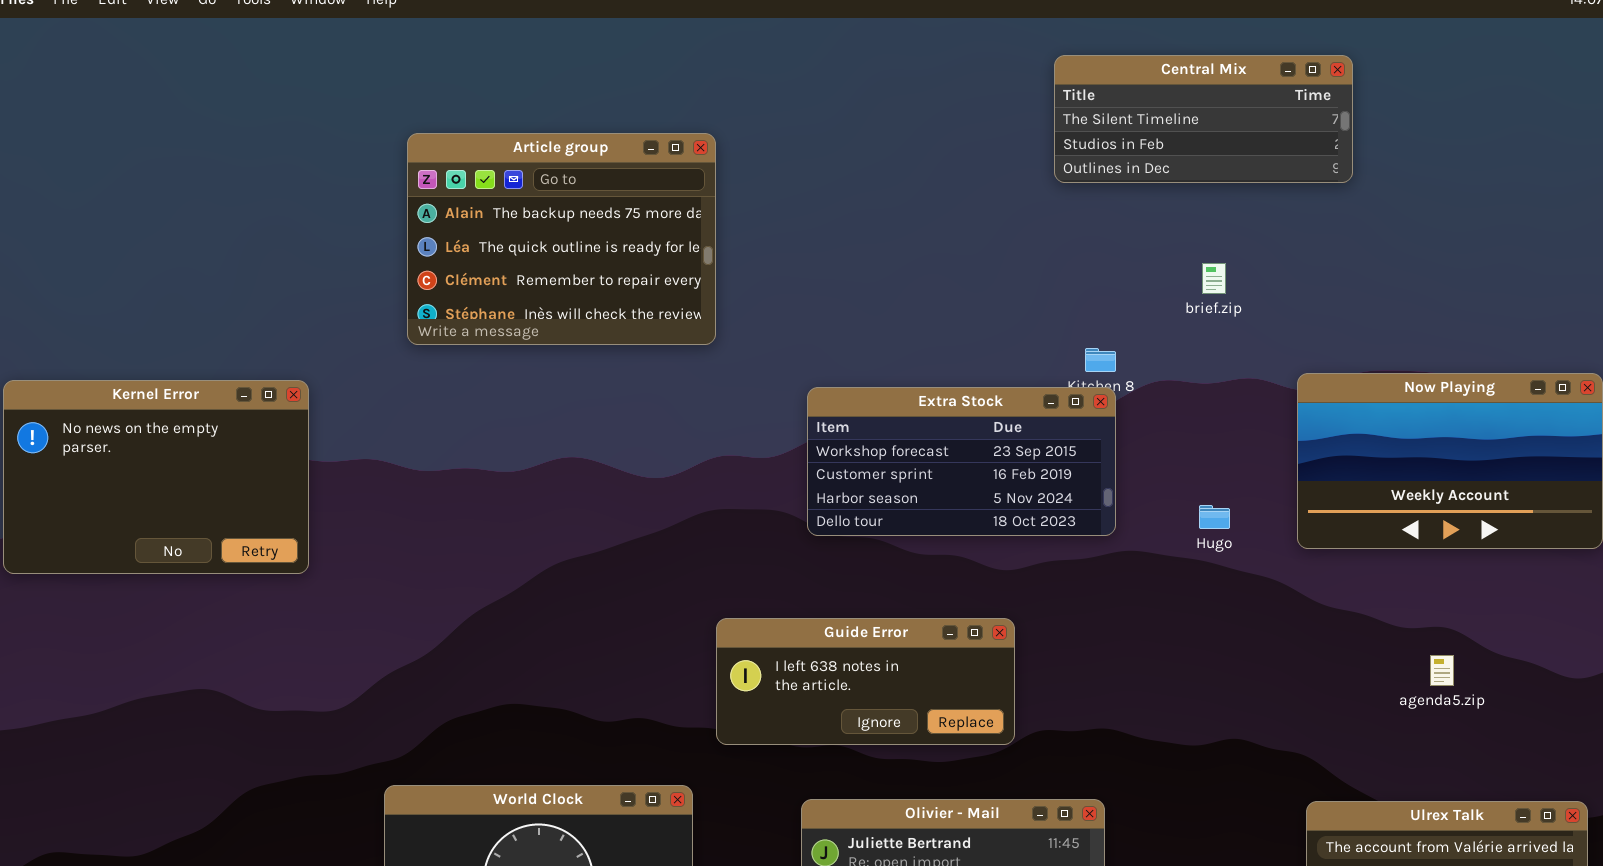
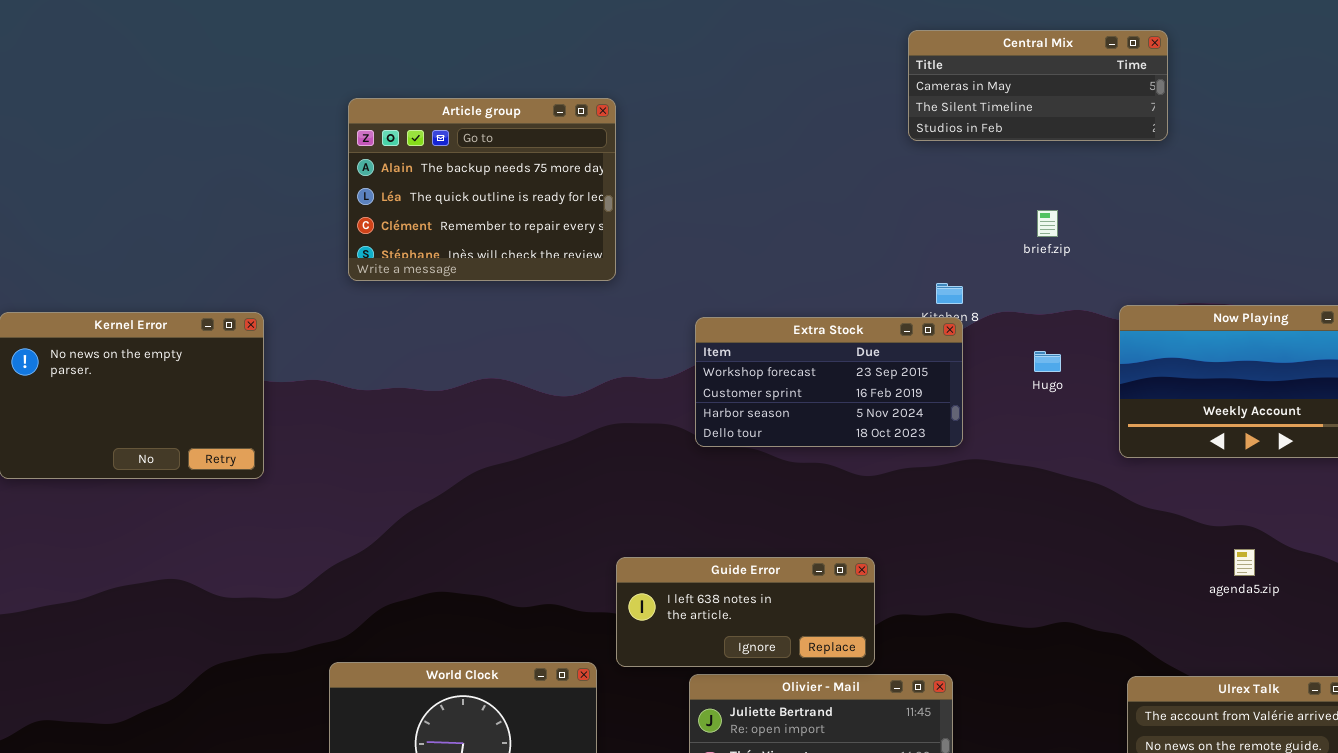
Central Mix: [1054,55,1353,183] -> [908,30,1168,141], scrolled up 1 row
Hugo: [1199,505,1230,529] -> [1034,351,1061,372], moved
Guide Error: [716,618,1015,745] -> [616,557,875,667], moved

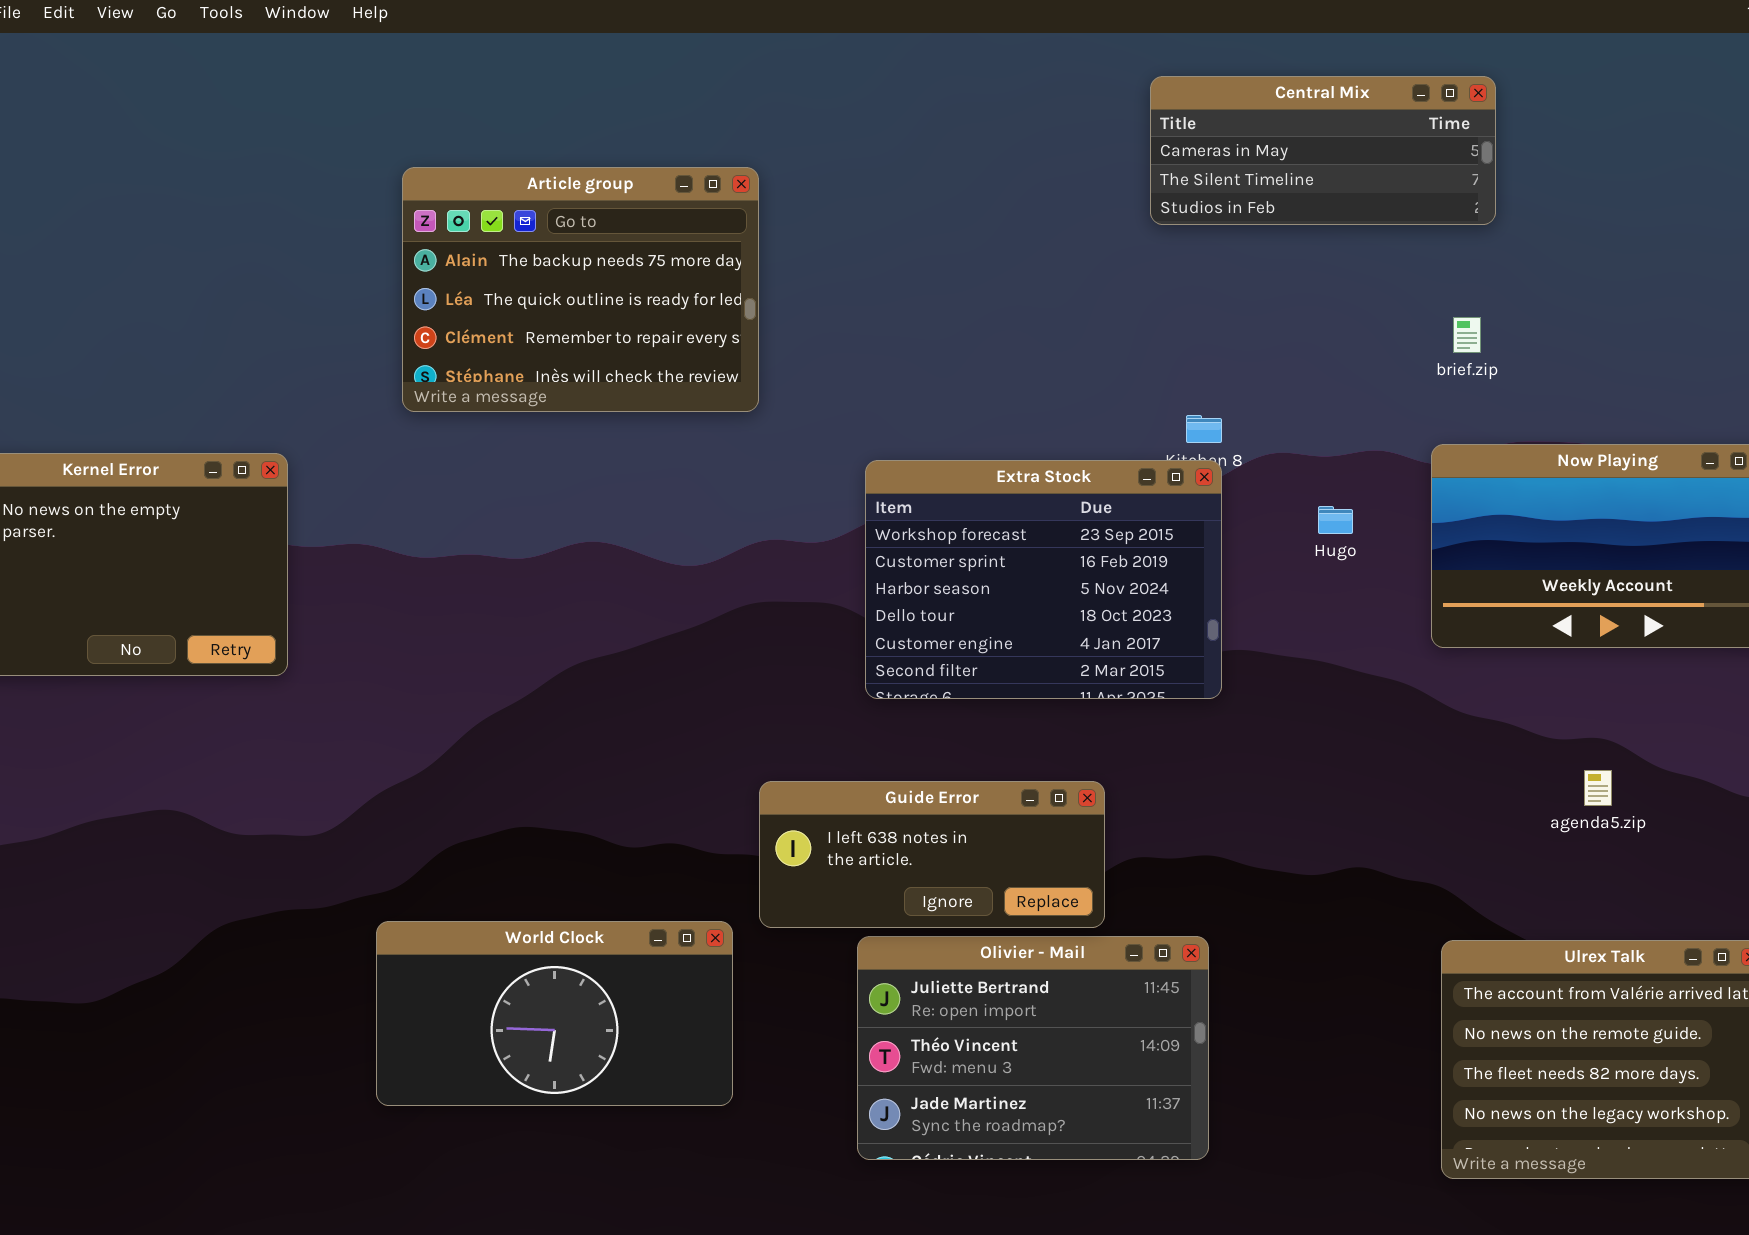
brief.zip: [1037,210,1058,237] -> [1453,317,1481,353], moved
Extra Stock: [695,317,963,447] -> [865,460,1222,699], resized

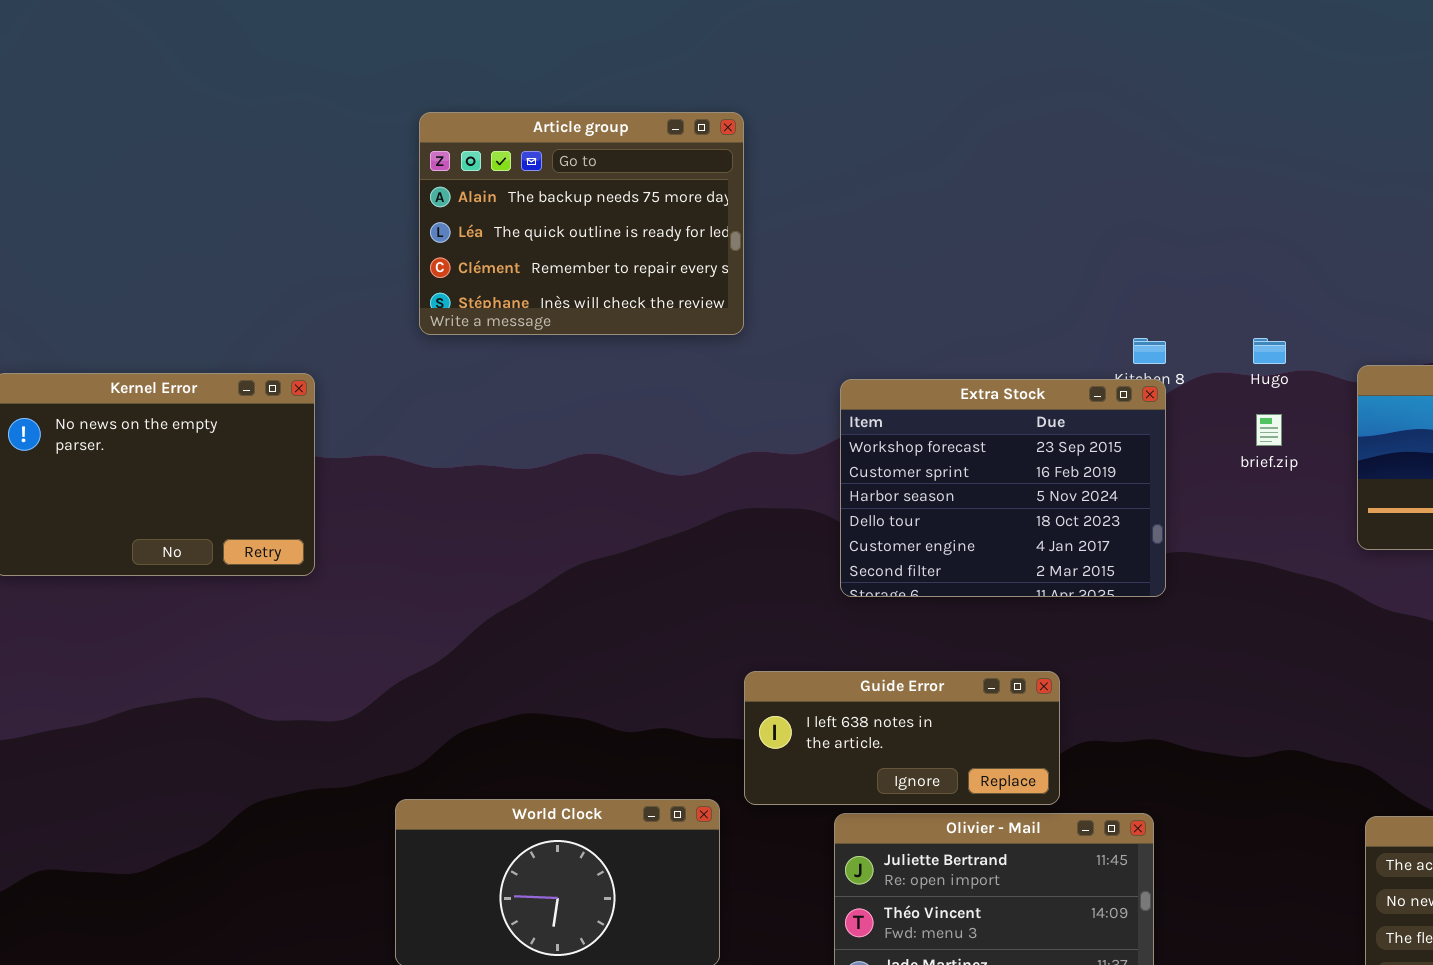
Central Mix: [1150,76,1496,225] -> none, closed
brief.zip: [1453,317,1481,353] -> [1256,414,1282,446], moved
Hugo: [1318,506,1353,534] -> [1253,338,1286,364], moved

